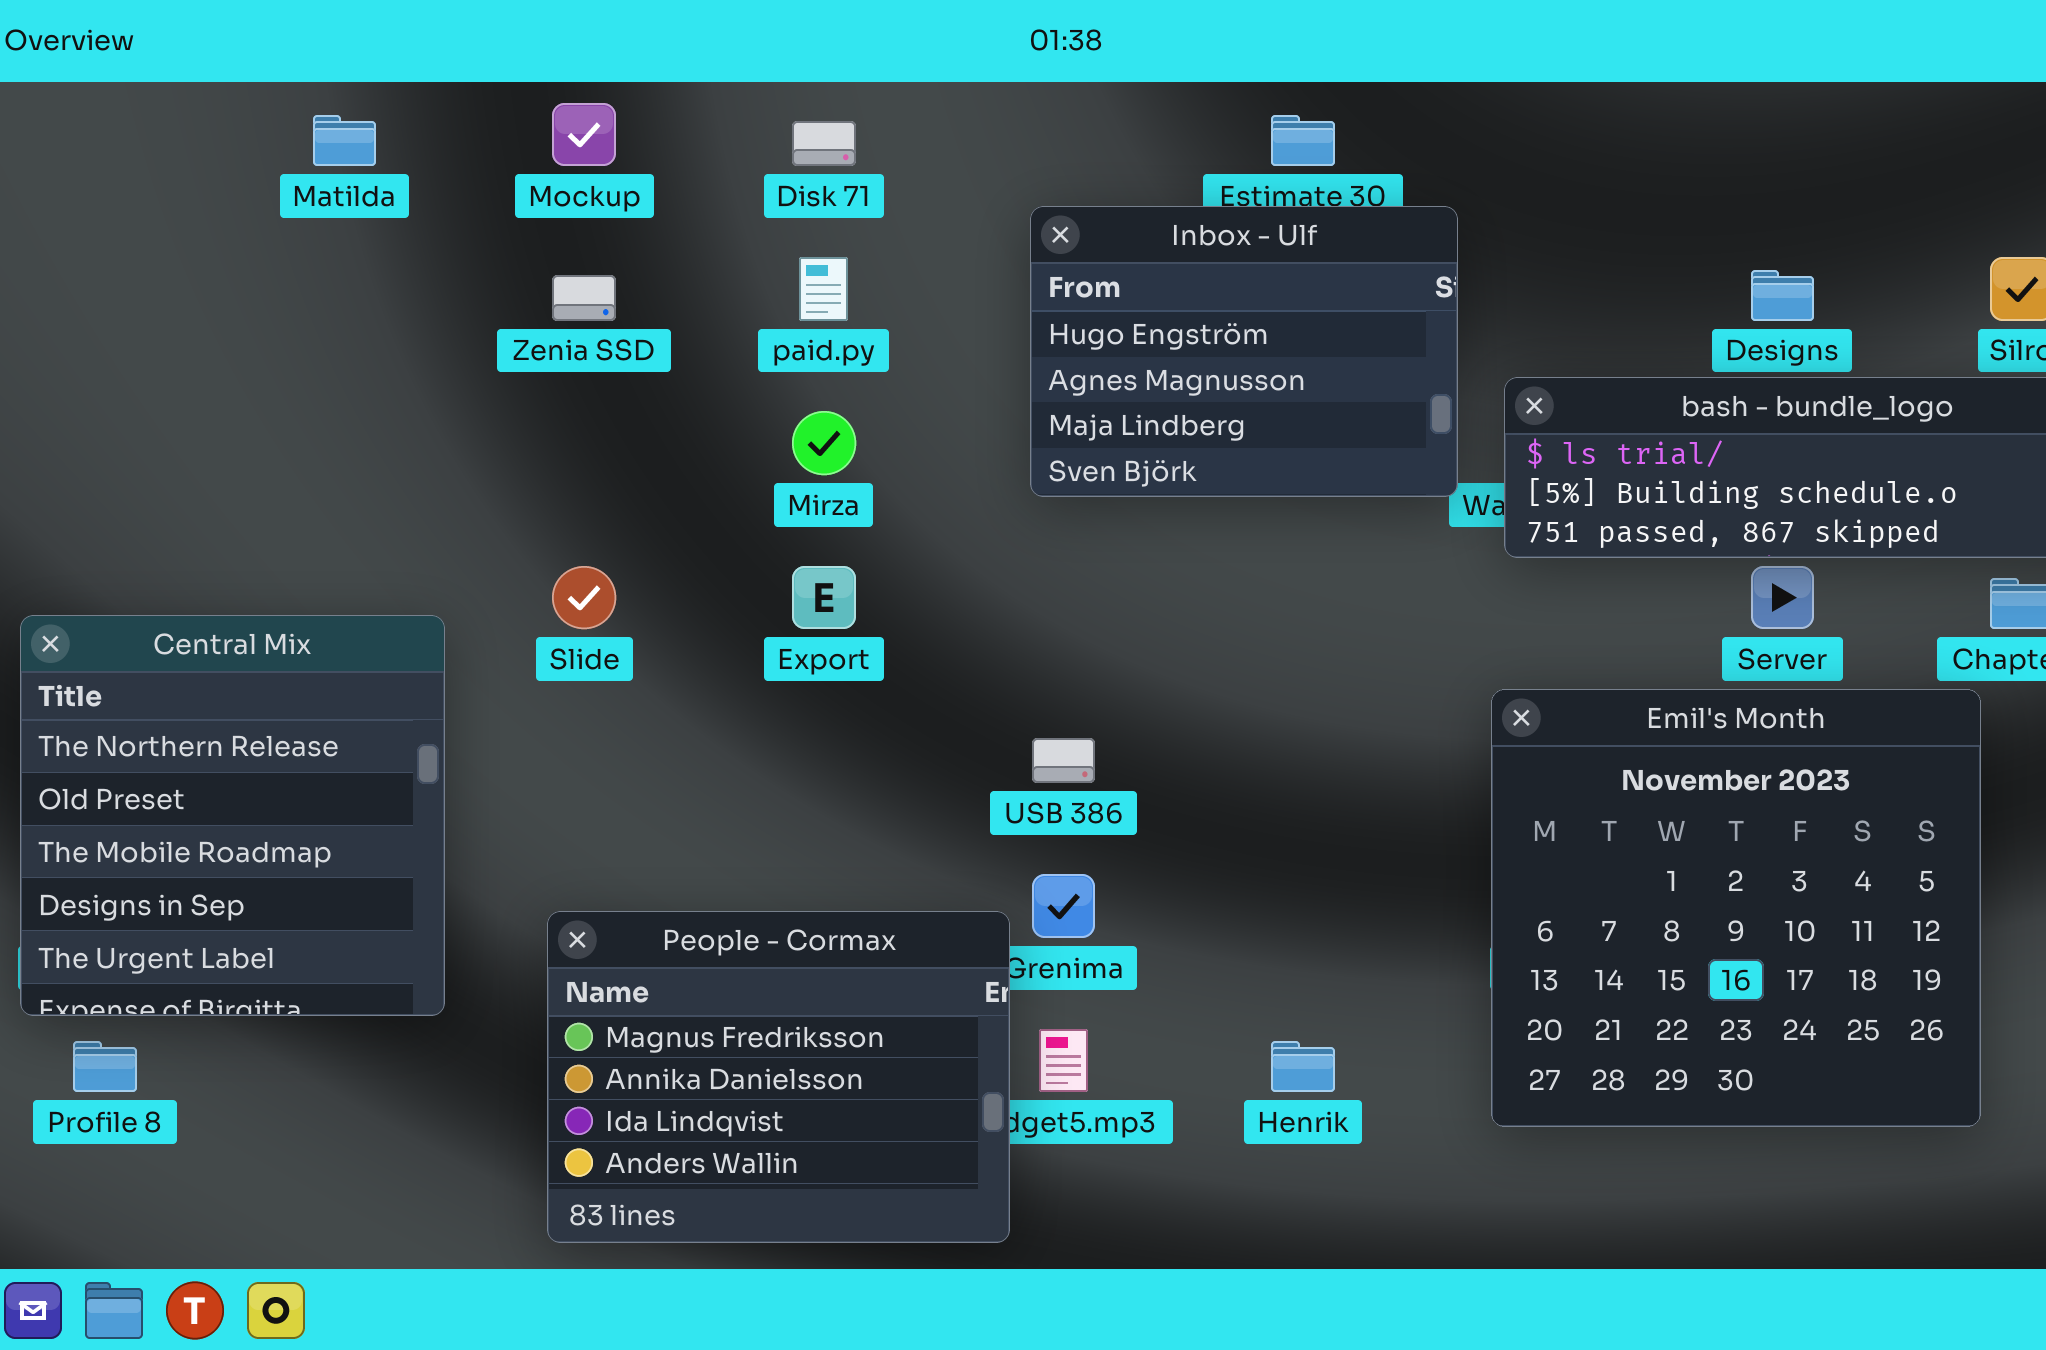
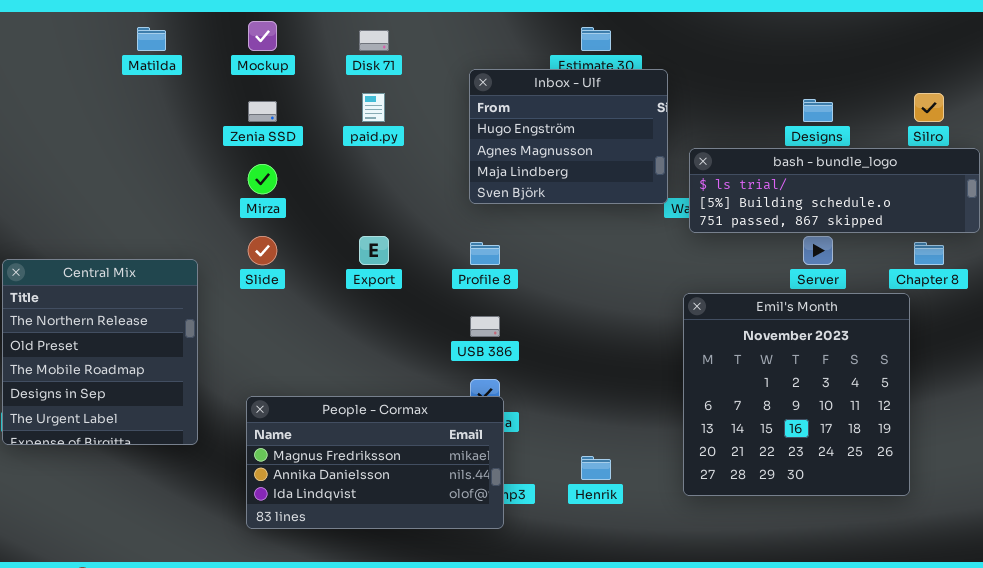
Mirza: [792,411,856,475] -> [248,164,277,194], moved
People - Cormax: [547,911,1010,1243] -> [246,396,504,529], resized
Profile 8: [73,1041,137,1092] -> [470,242,500,265], moved

